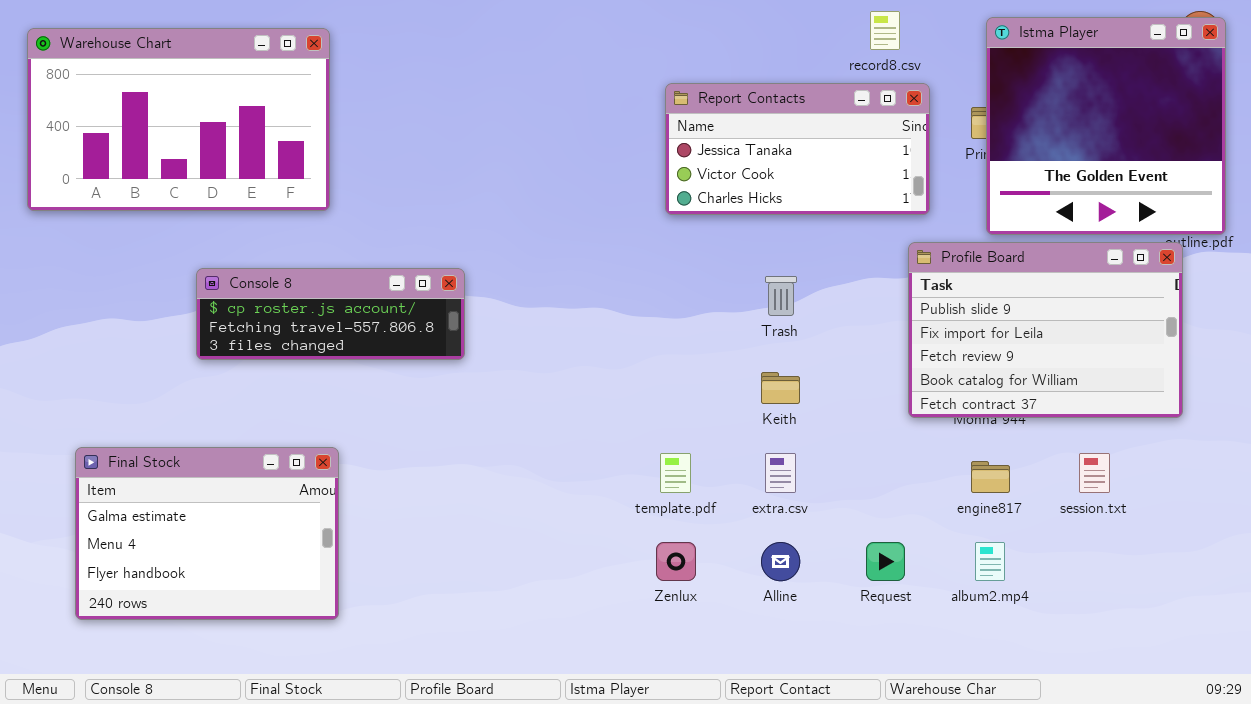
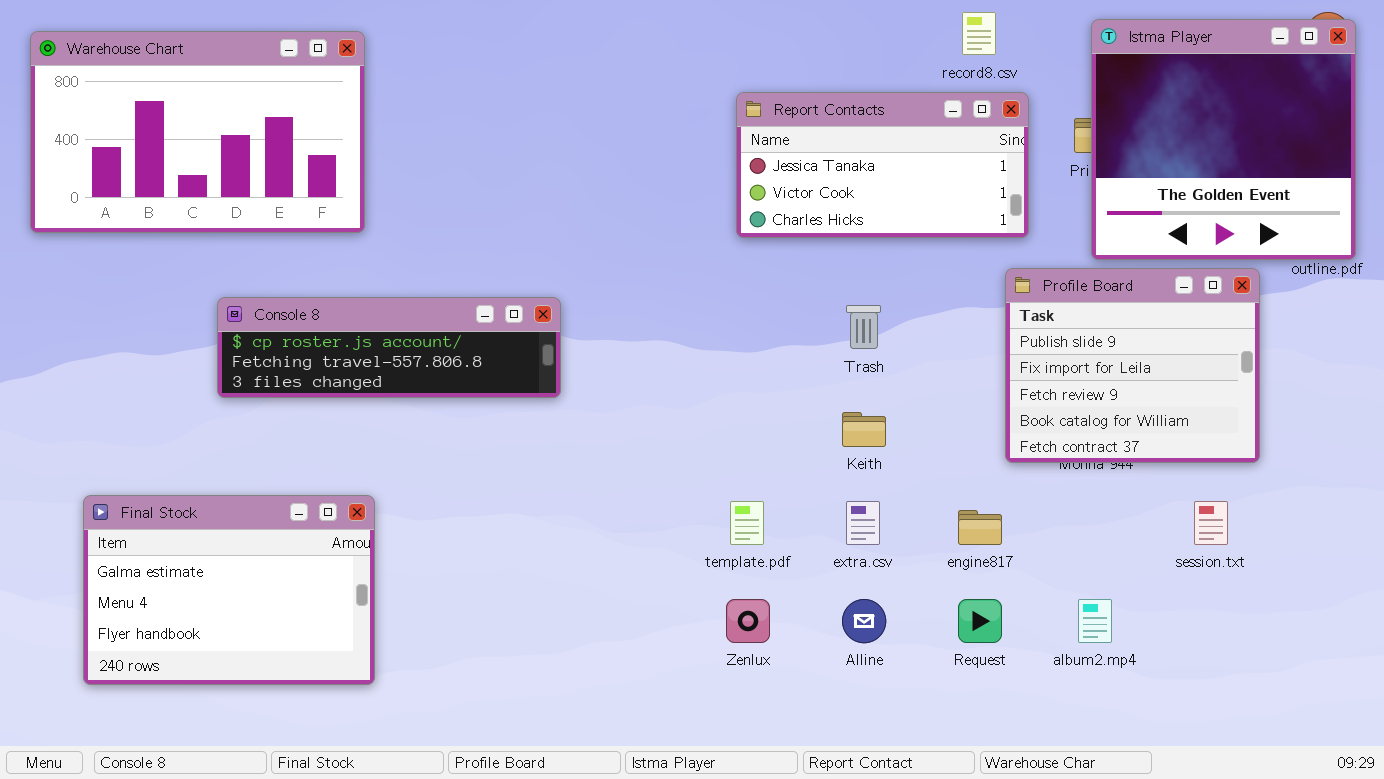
Profile Board: [908,242,1183,418] -> [1005,268,1260,463], resized
Console 8: [196,268,465,360] -> [217,297,561,398], resized
engine817: [971,461,1010,493] -> [958,510,1002,545], moved

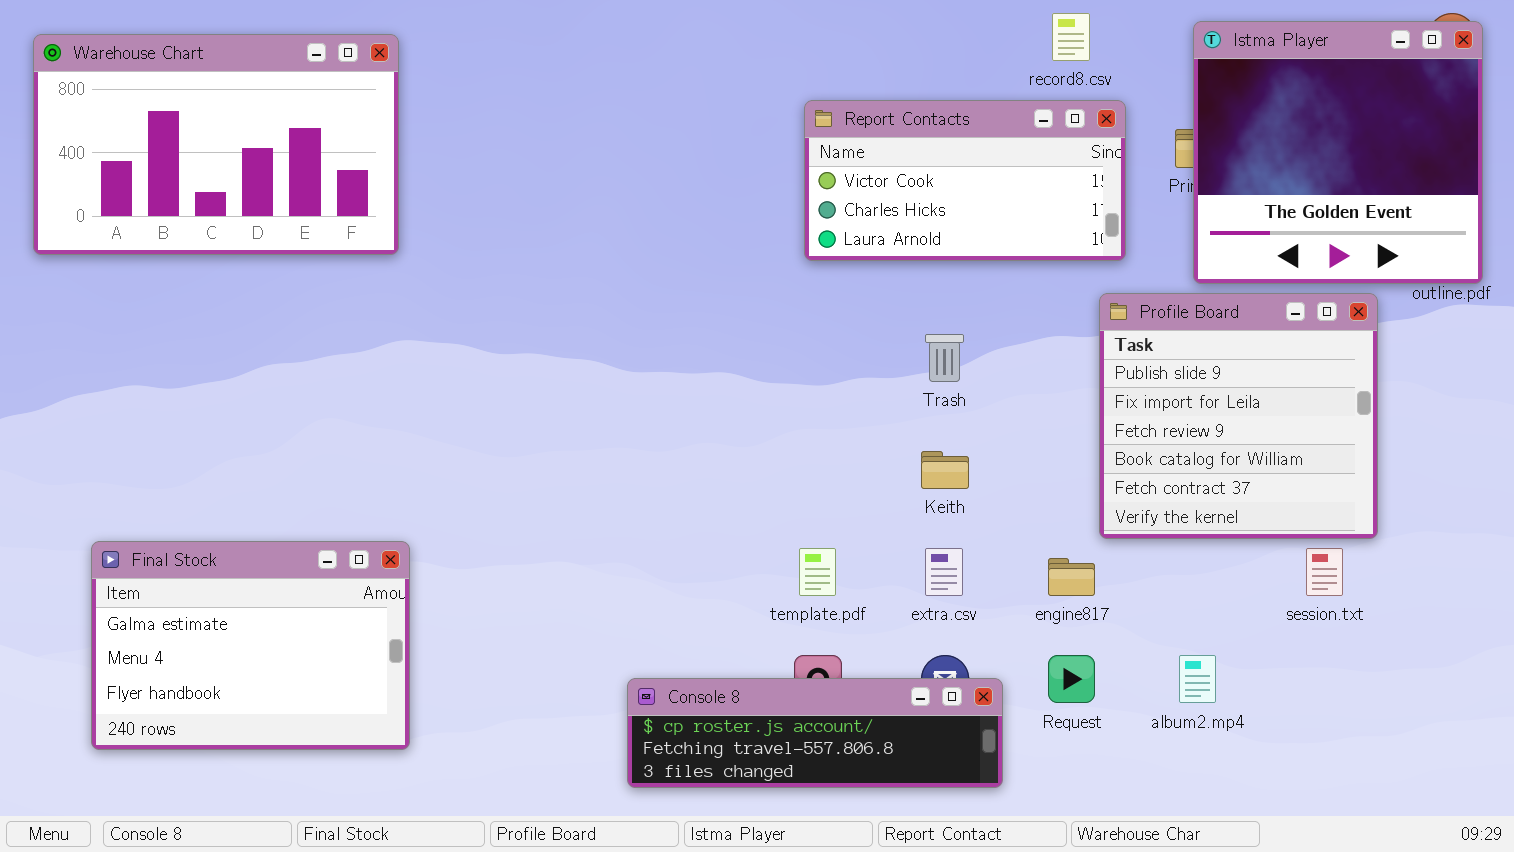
Report Contacts: [736,92,1029,238] -> [804,100,1126,261], scrolled down 1 row
Profile Board: [1005,268,1260,463] -> [1099,293,1378,539], resized
Console 8: [217,297,561,398] -> [627,678,1003,788], moved

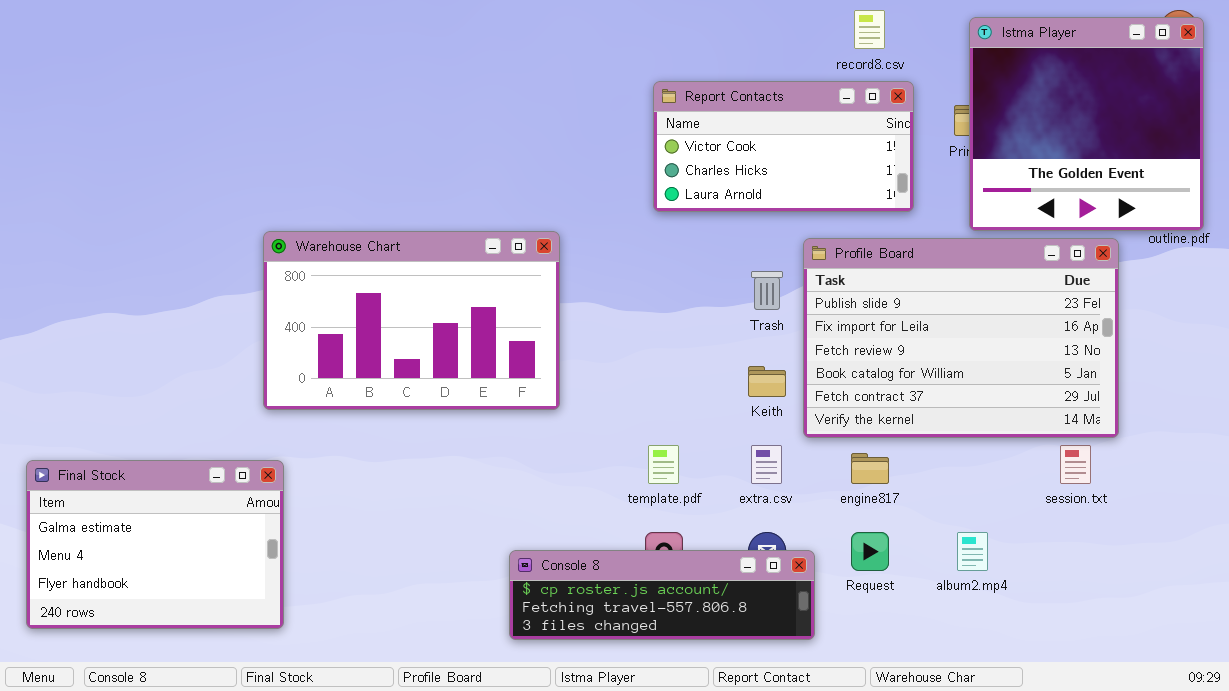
Warehouse Chart: [33,34,399,255] -> [263,231,560,410], moved
Profile Board: [1099,293,1378,539] -> [803,238,1119,438], resized
Final Stock: [91,541,410,750] -> [26,460,284,629], moved

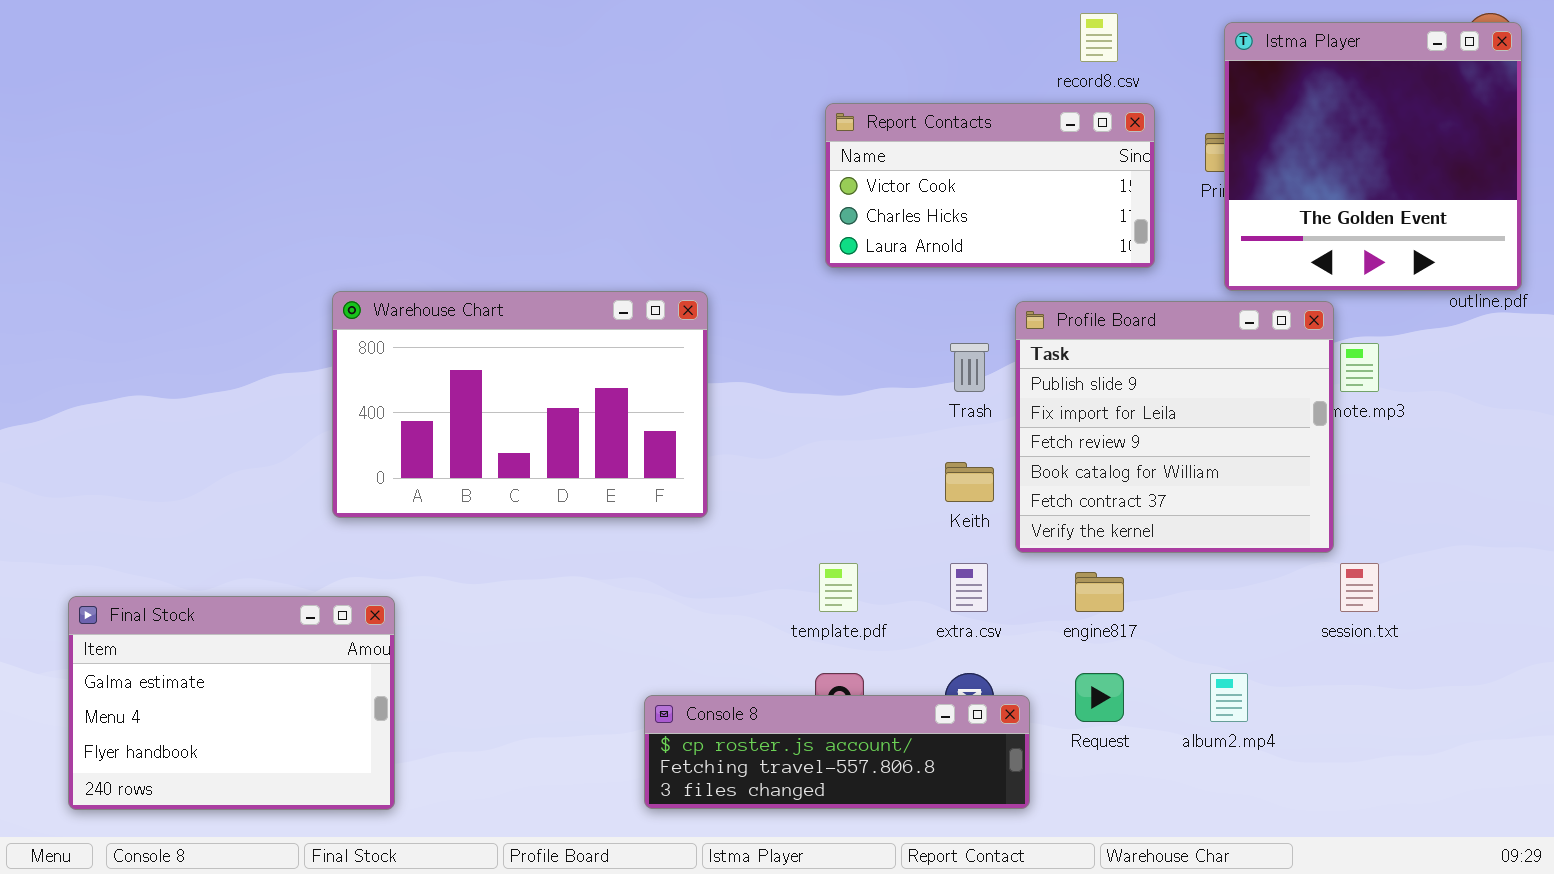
Profile Board: [803,238,1119,438] -> [1015,301,1334,553], resized
Final Stock: [26,460,284,629] -> [68,596,395,810], moved

